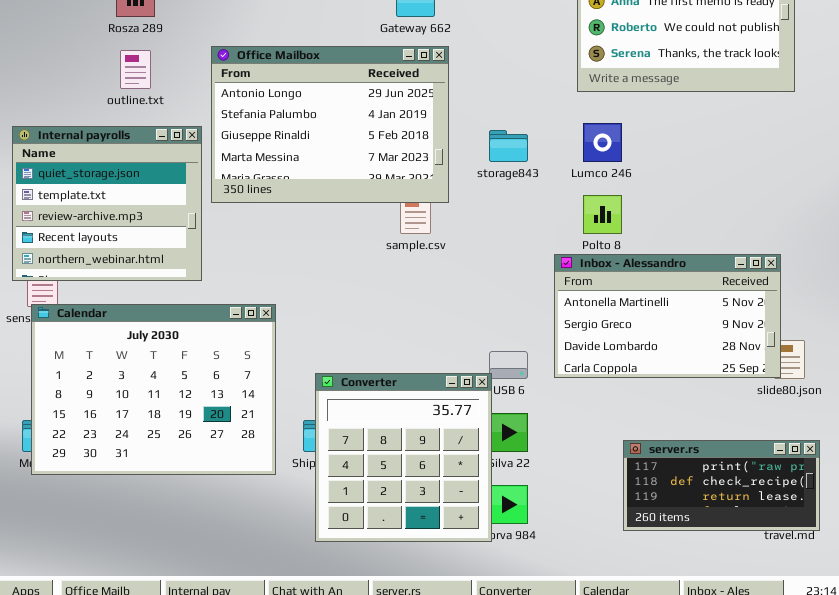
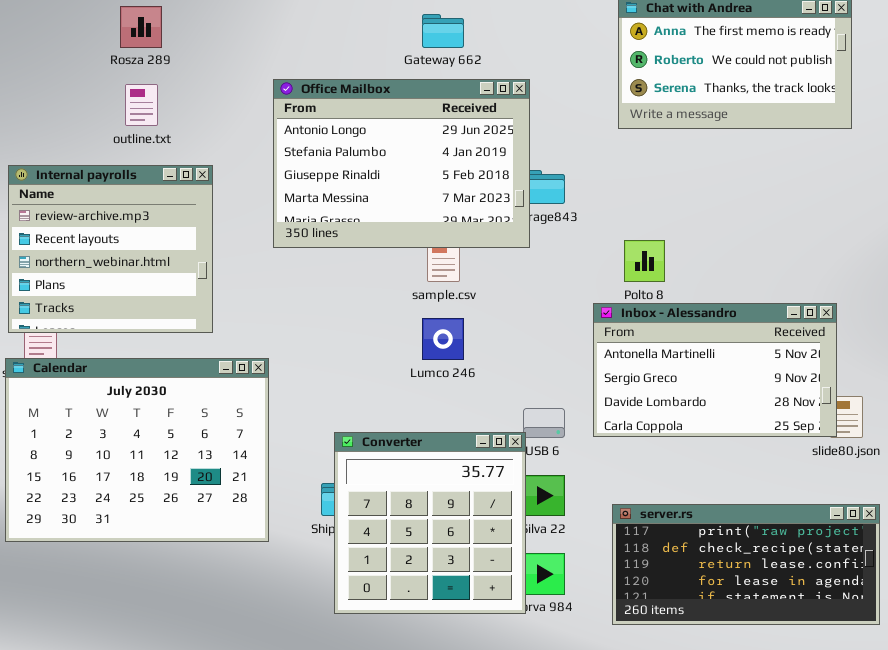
Office Mailbox: [211,46,449,203] -> [273,79,530,248], moved
Lumco 246: [583,123,622,162] -> [422,318,464,360], moved
Internal payrolls: [12,126,202,281] -> [8,165,213,333], scrolled down 2 rows
Calendar: [31,304,276,475] -> [5,358,269,542], moved
server.rs: [623,440,820,531] -> [612,504,880,625], resized

